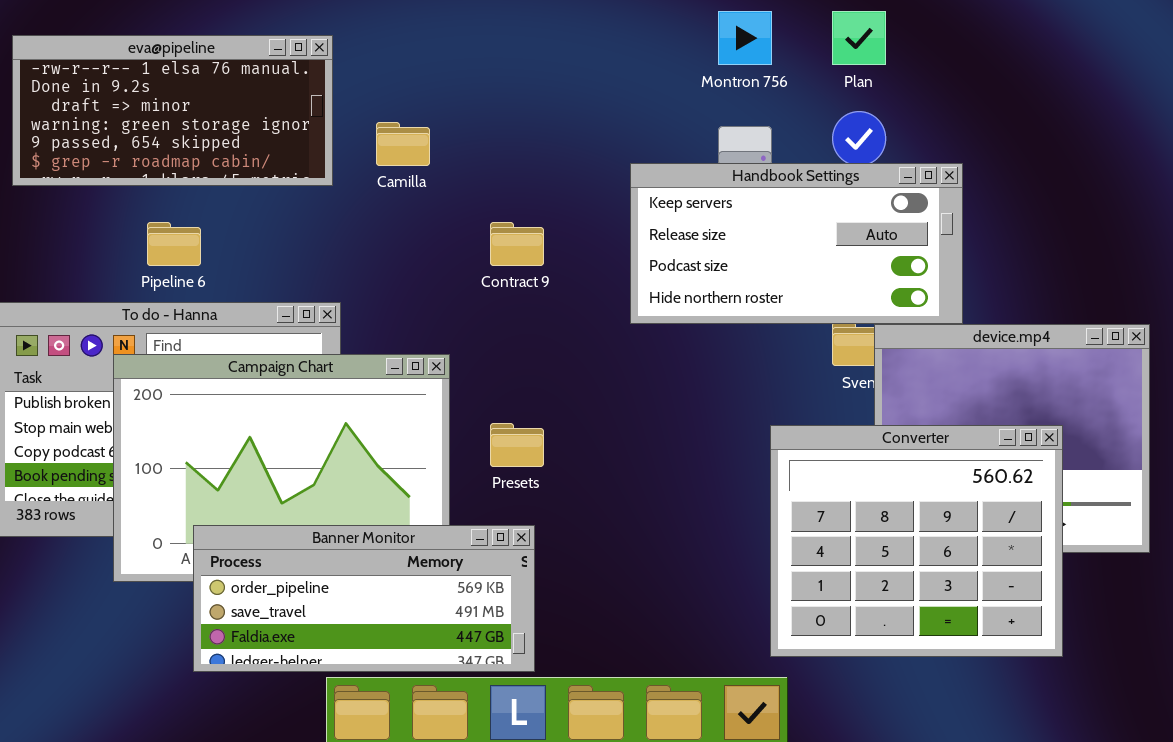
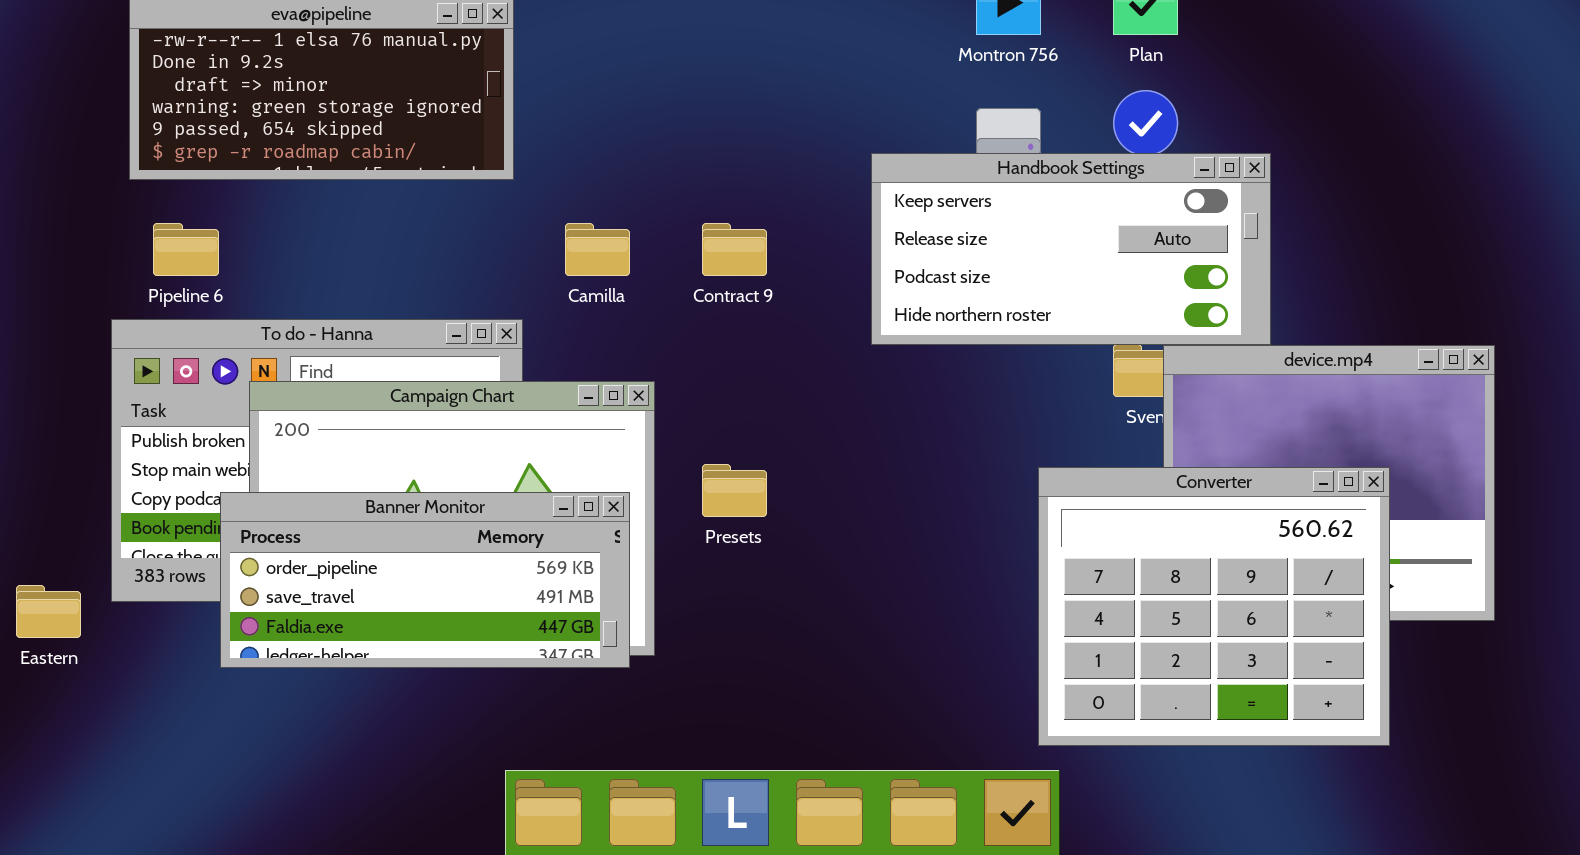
Camilla: [376,122,430,166] -> [565,223,630,276], moved
Pipeline 6: [147,222,201,266] -> [153,223,219,276], moved
Banner Monitor: [193,525,535,672] -> [220,492,630,668], moved

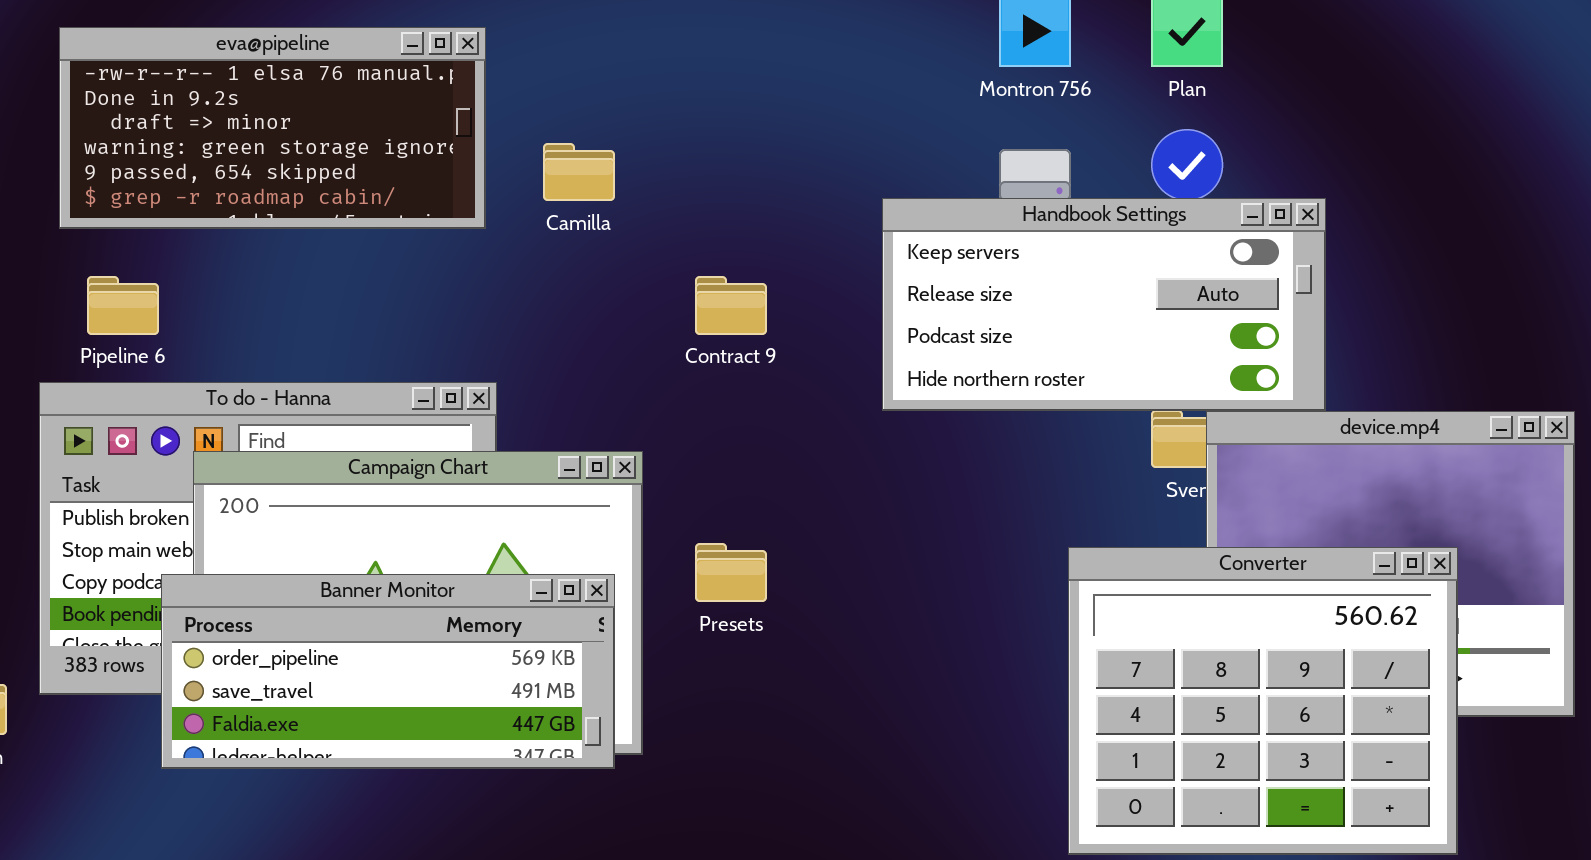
Camilla: [565,223,630,276] -> [543,143,615,201], moved

